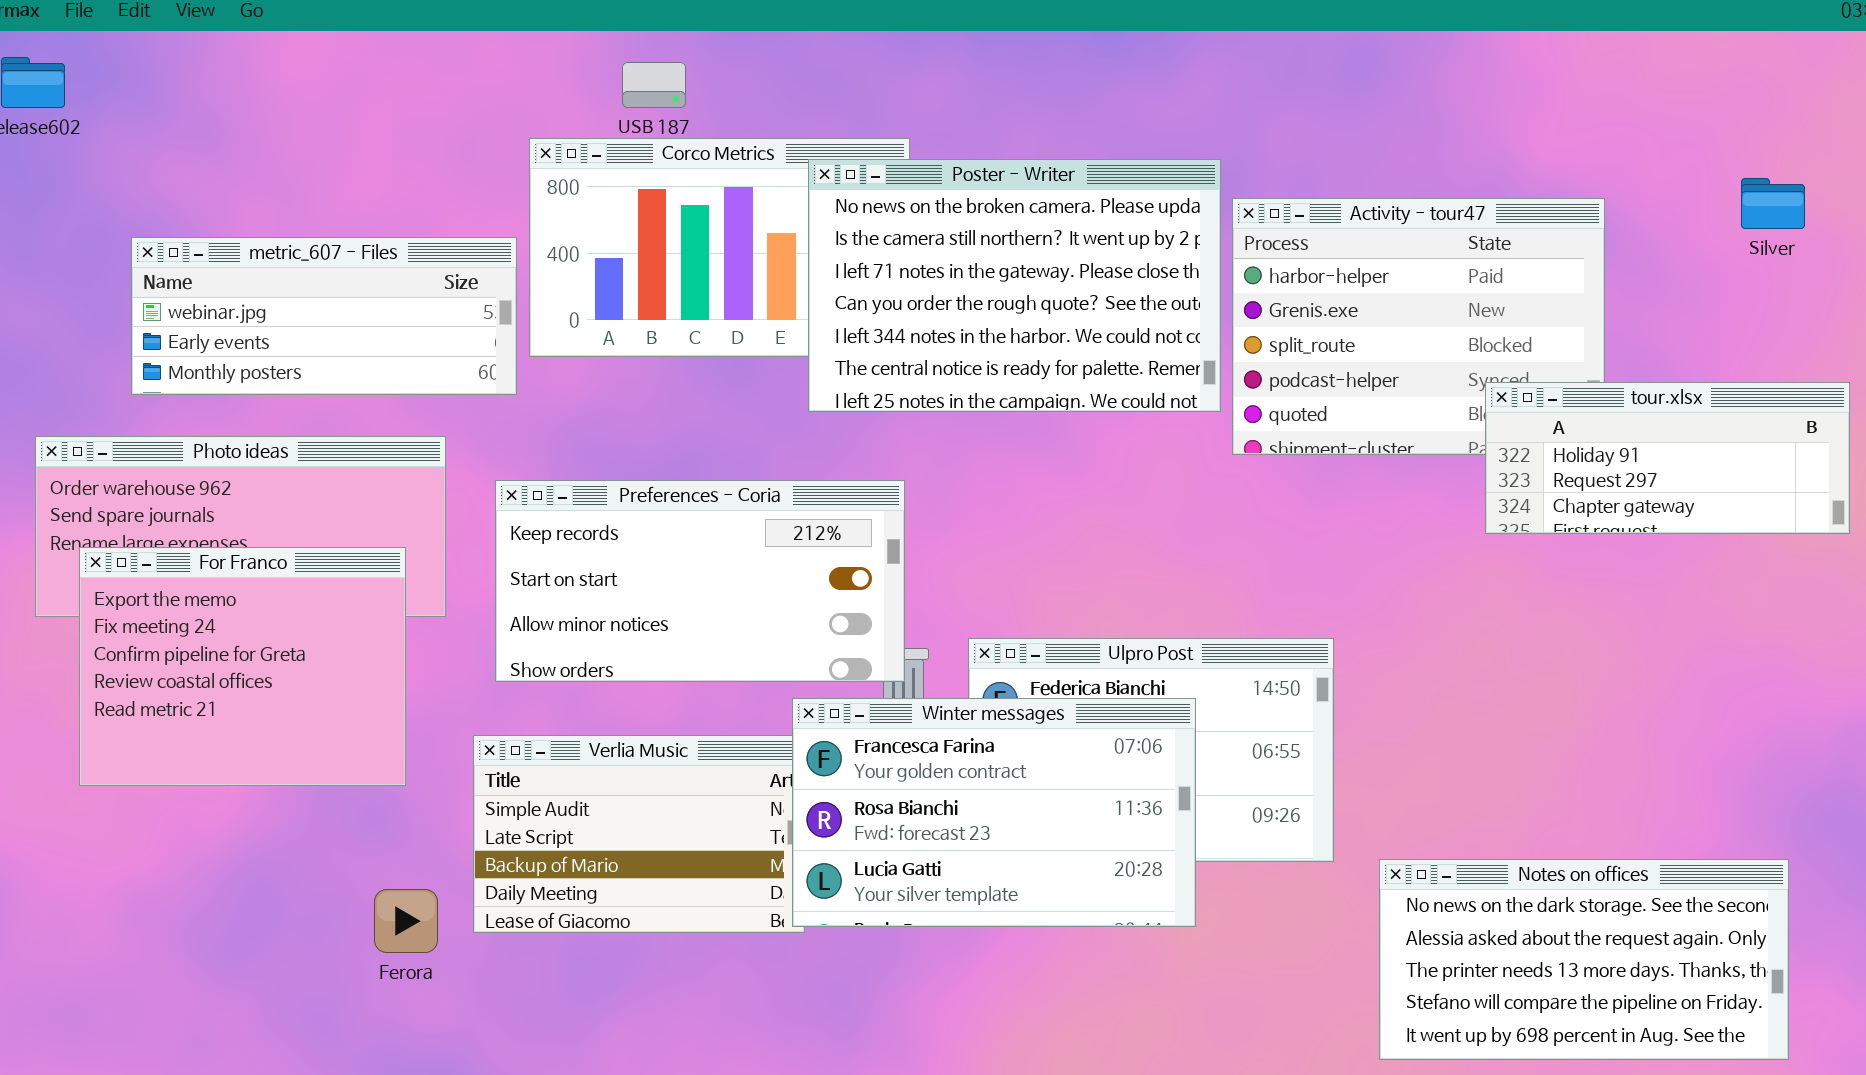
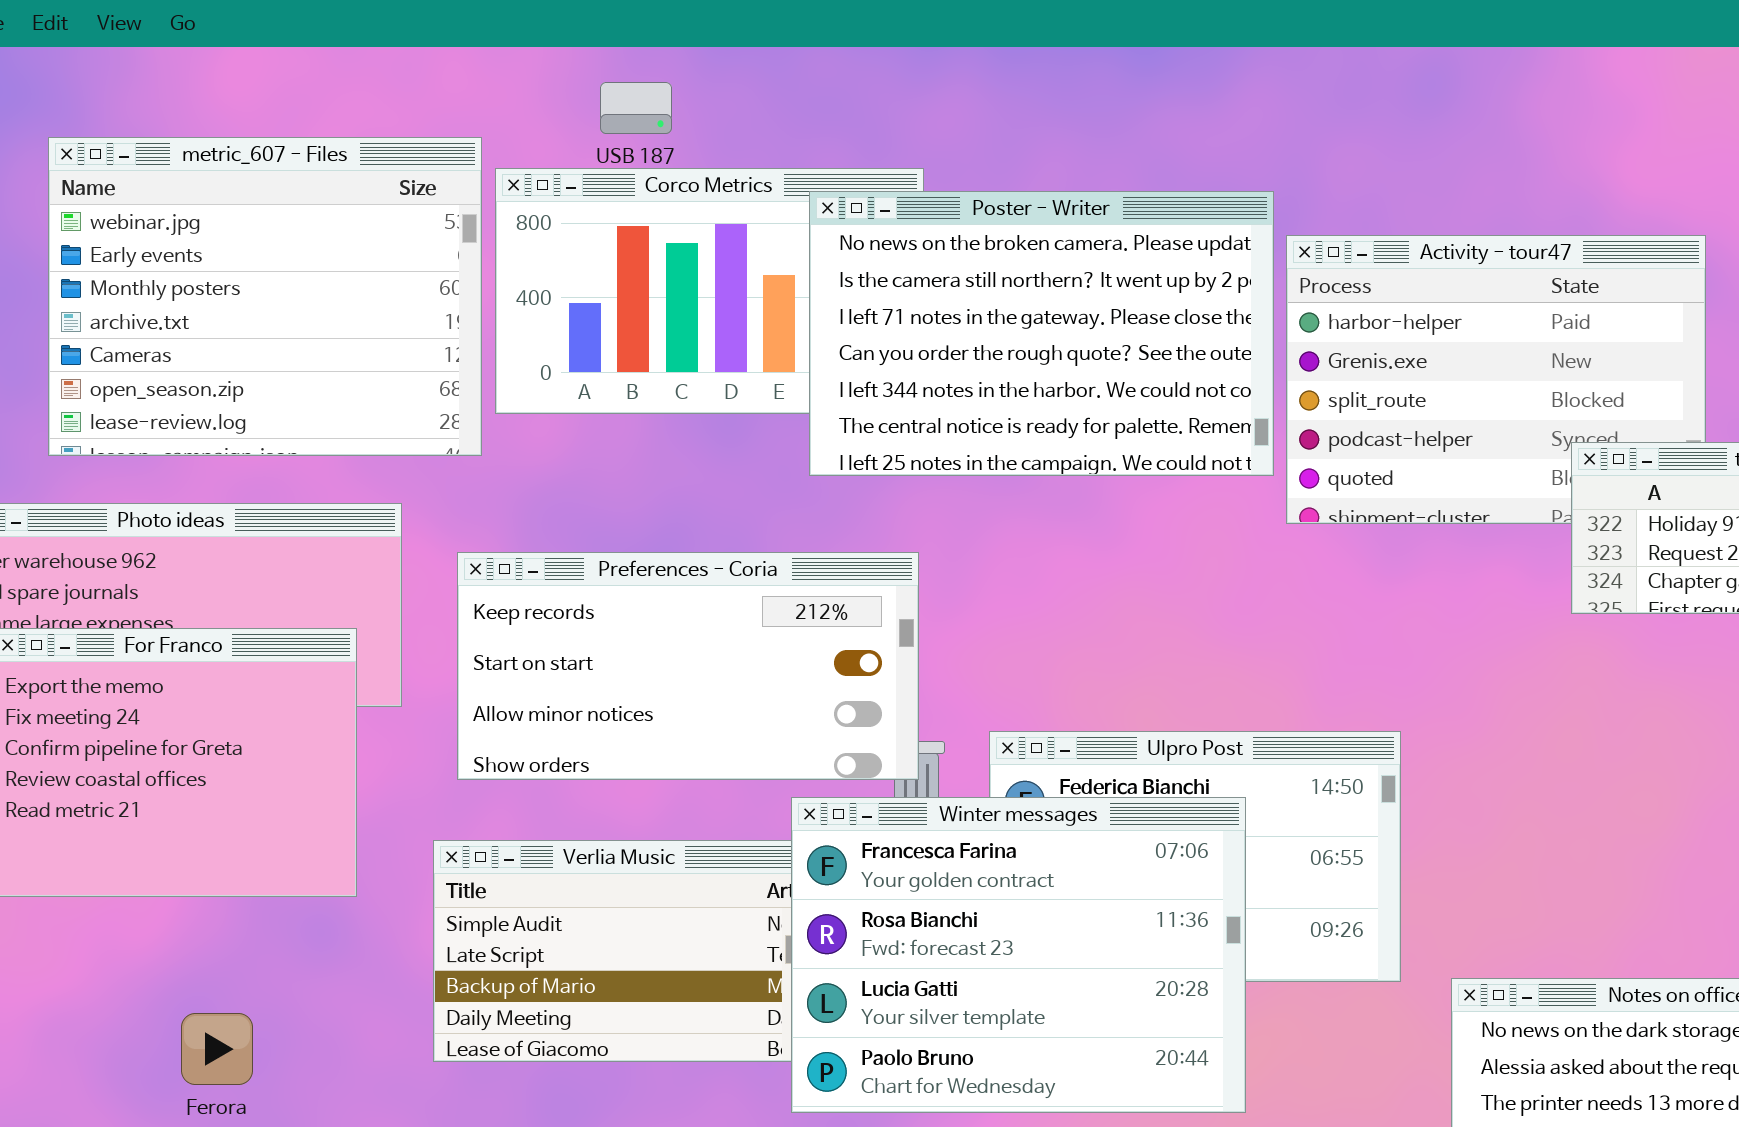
metric_607 - Files: [131,237,517,395] -> [48,137,482,456], resized
Winter messages: [792,698,1196,927] -> [791,797,1246,1113], resized
Ferora: [374,889,438,953] -> [181,1013,253,1085], moved

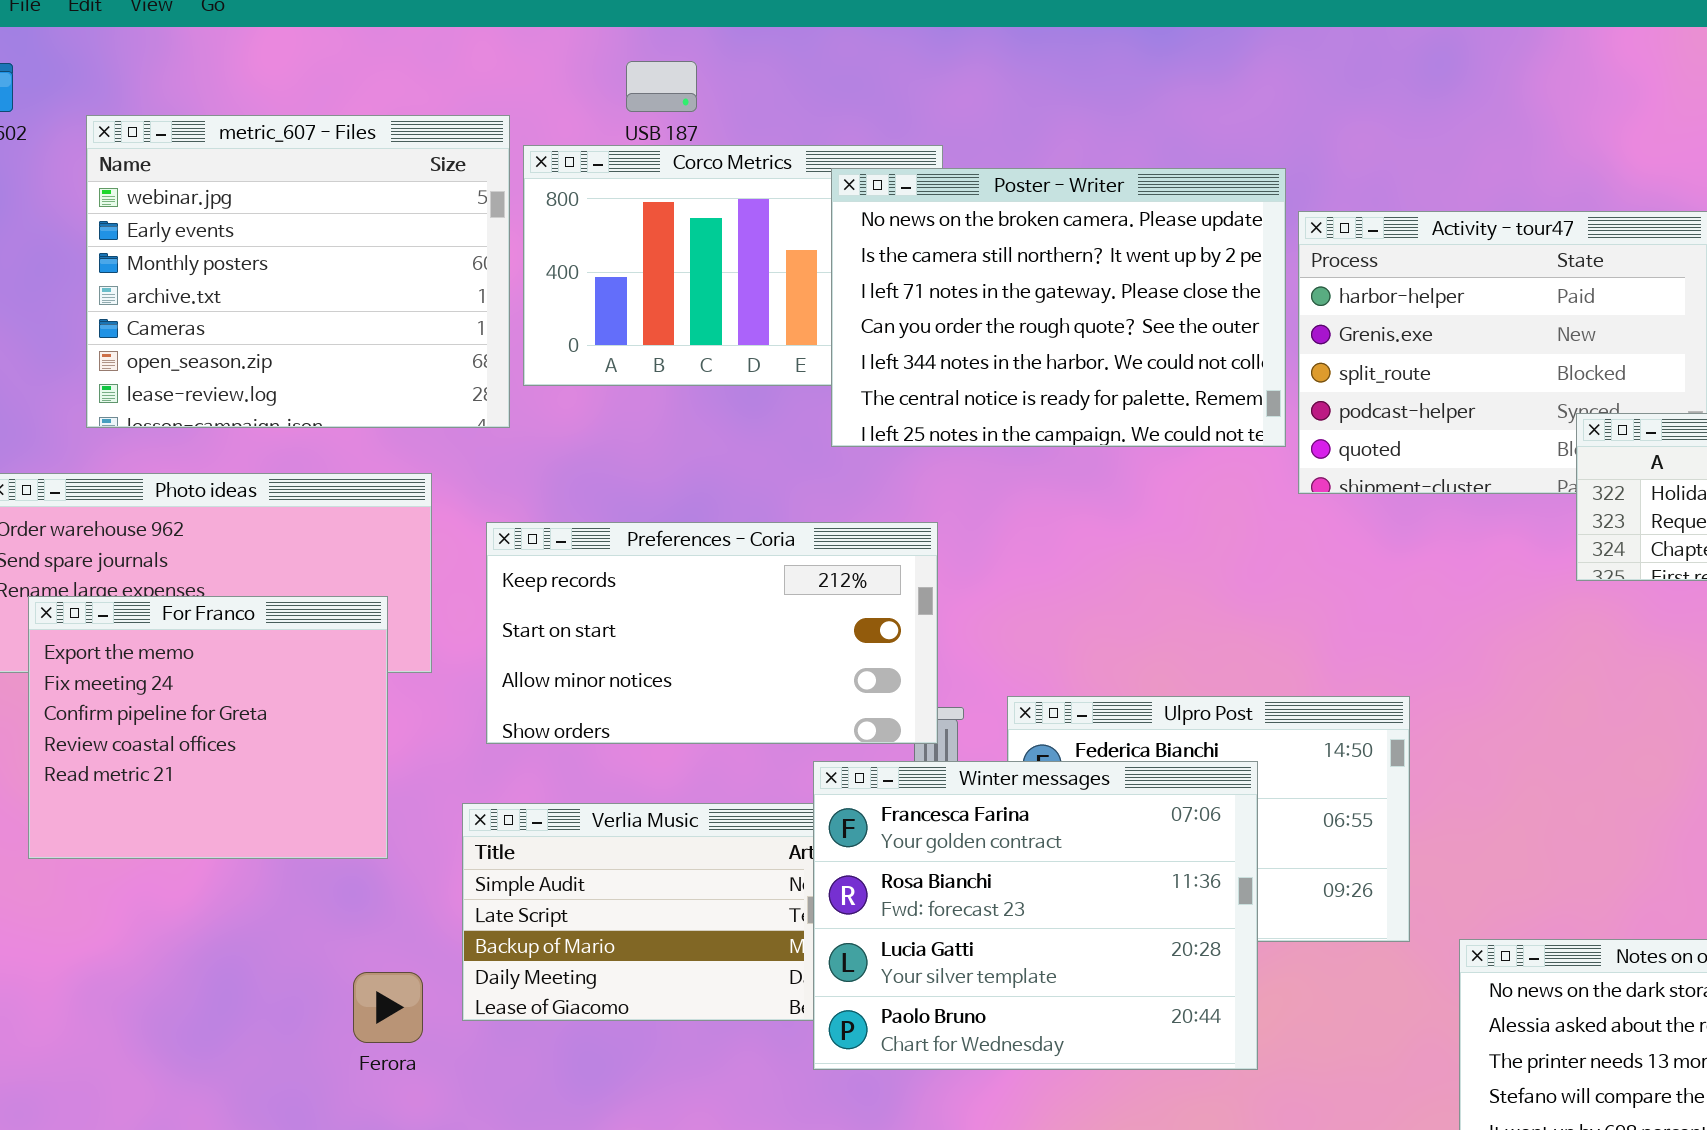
Ferora: [181,1013,253,1085] -> [353,972,423,1043], moved

